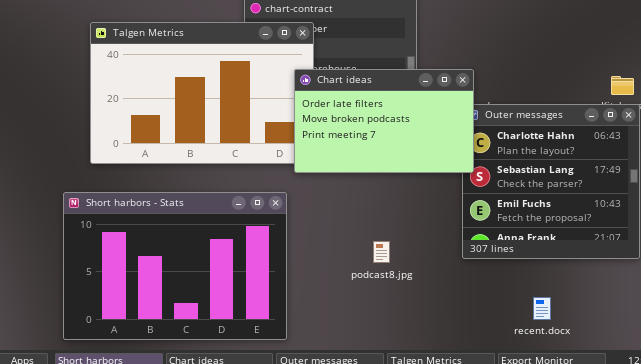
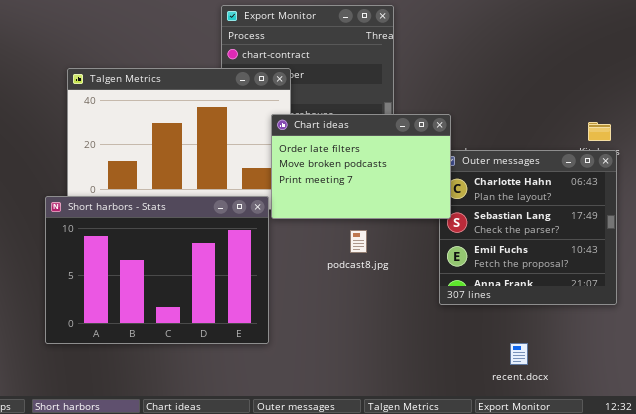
Short harbors - Stats: [63,192,287,340] -> [45,196,269,344], moved
podcast8.jpg: [373,241,390,263] -> [350,230,367,253], moved

